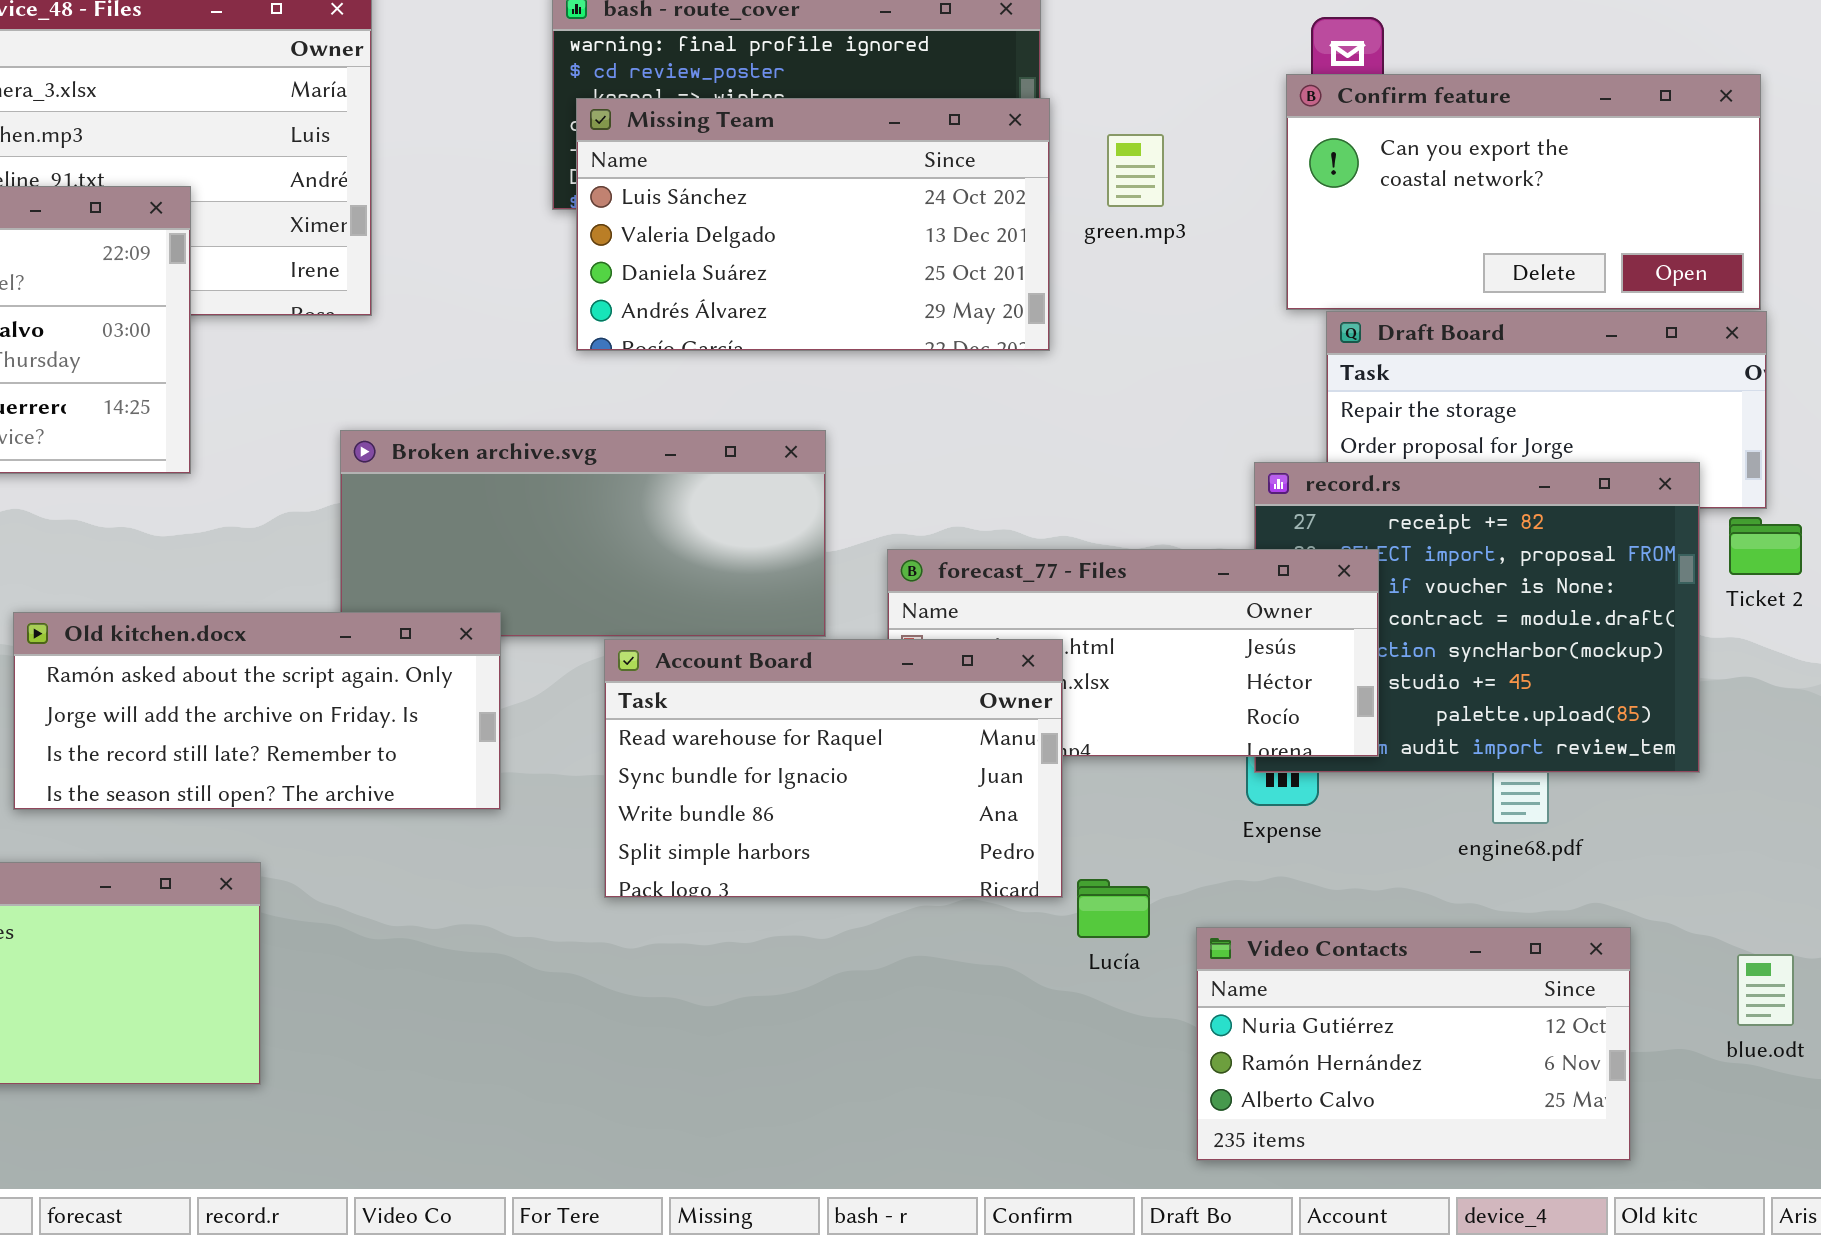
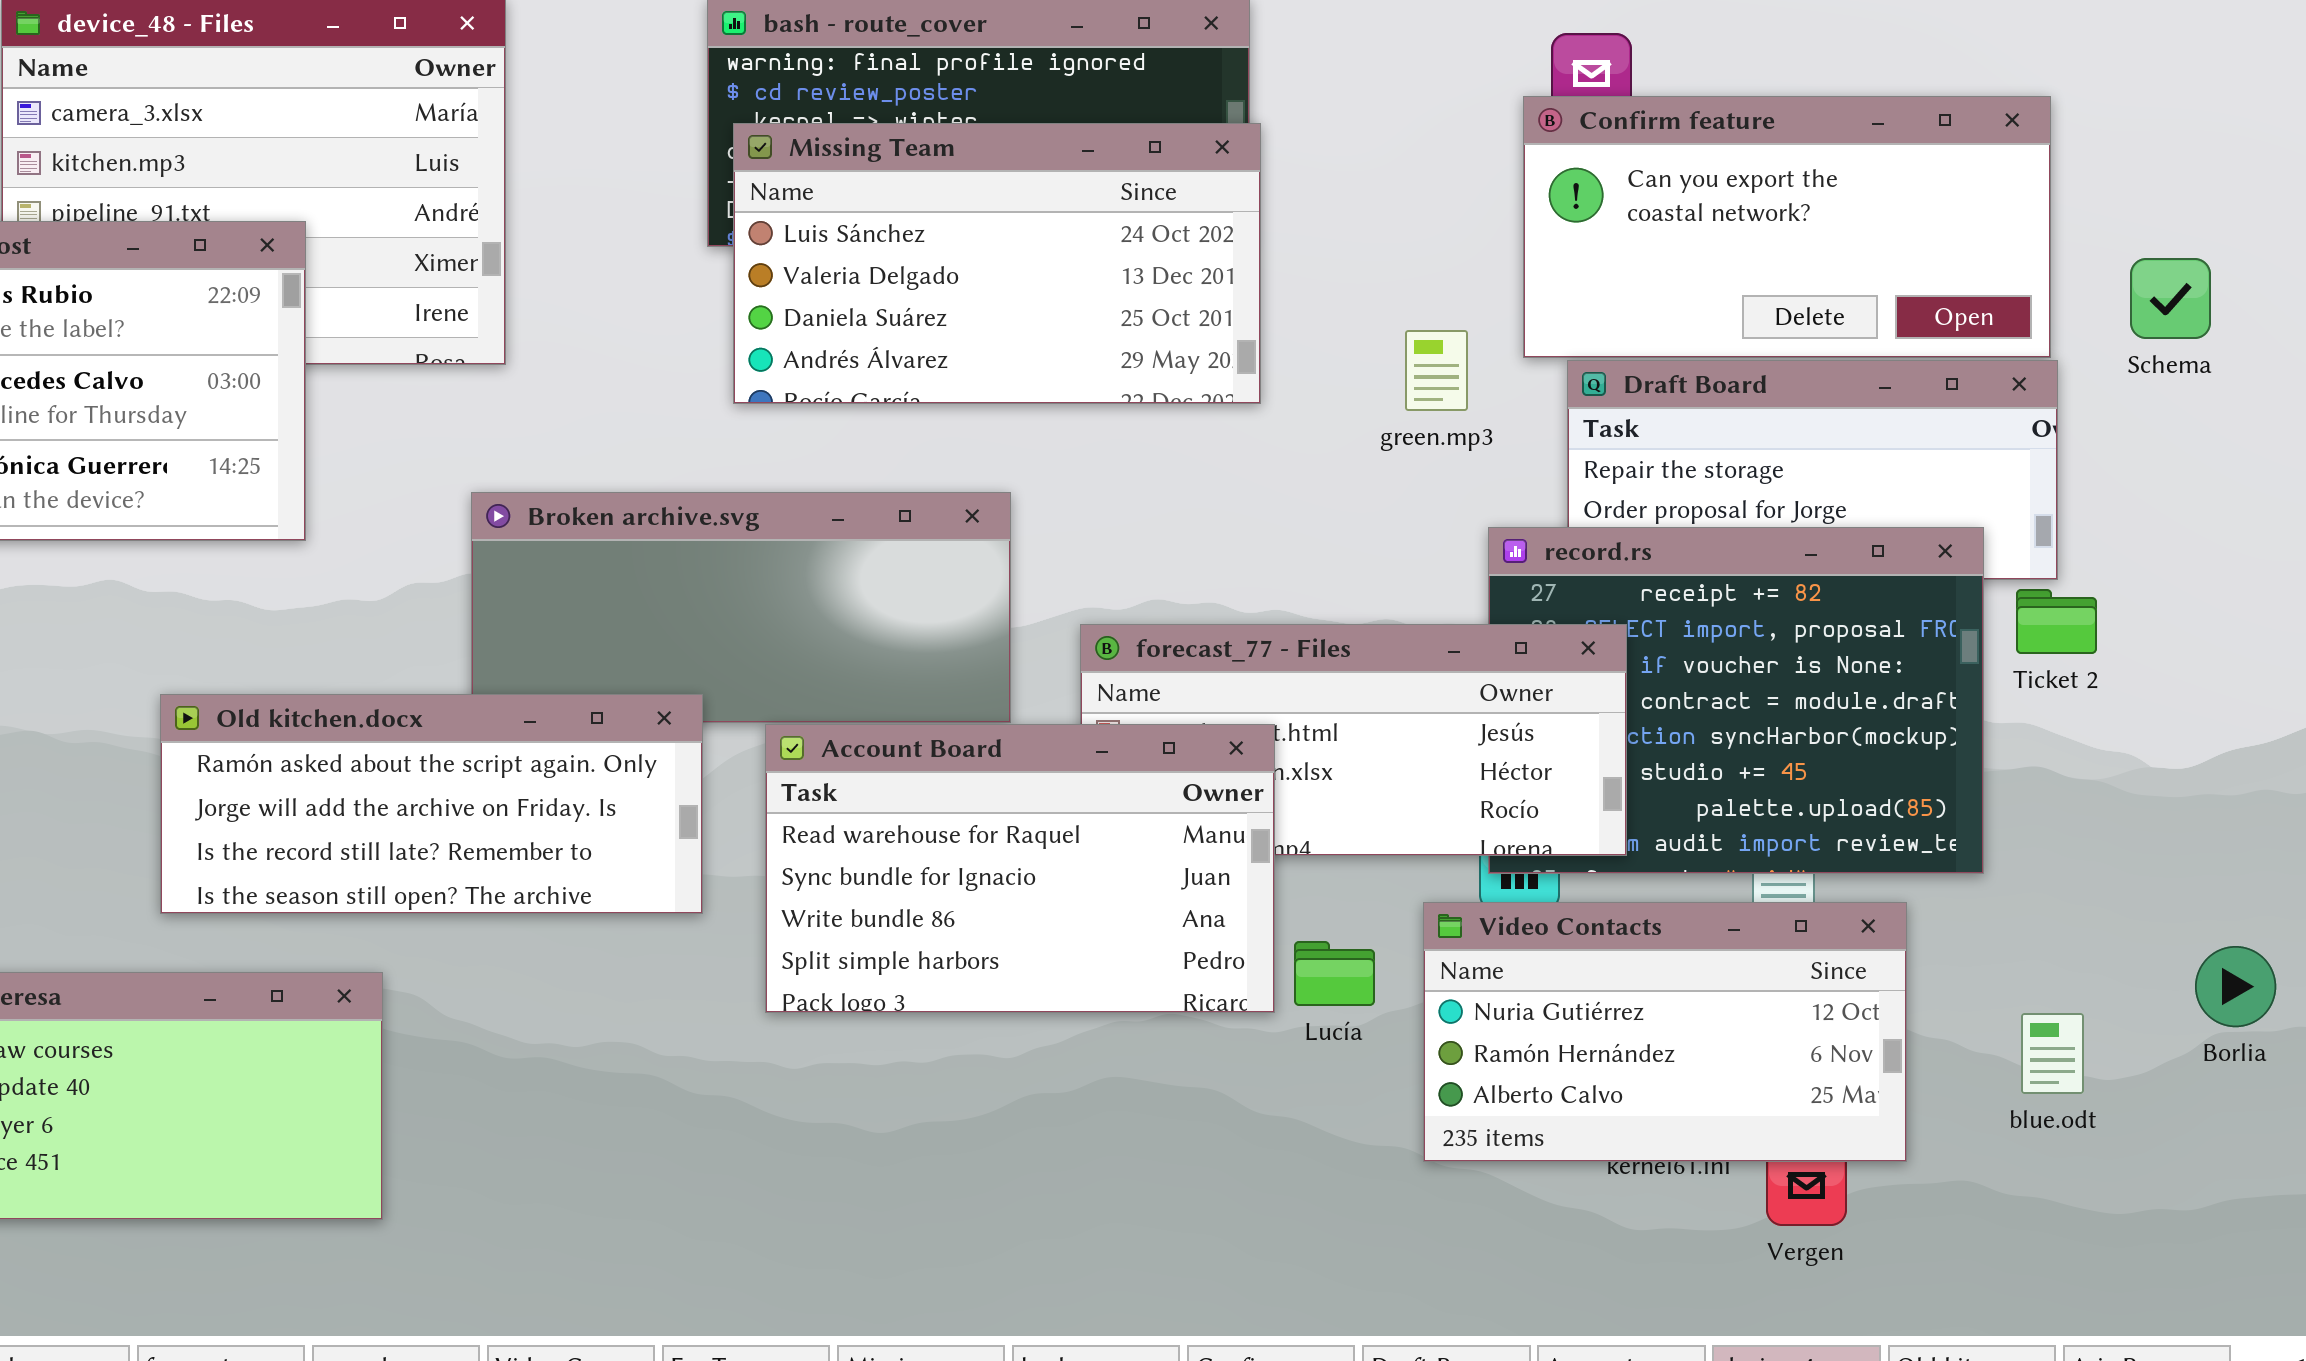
green.mp3: [1107,134,1164,207] -> [1405,330,1468,411], moved
Old kitchen.docx: [13,612,501,810] -> [160,694,703,914], moved
Lucía: [1077,879,1150,938] -> [1294,941,1375,1006], moved
Video Contacts: [1196,927,1631,1161] -> [1423,902,1907,1162], moved
blue.odt: [1737,954,1794,1026] -> [2021,1013,2084,1094], moved

